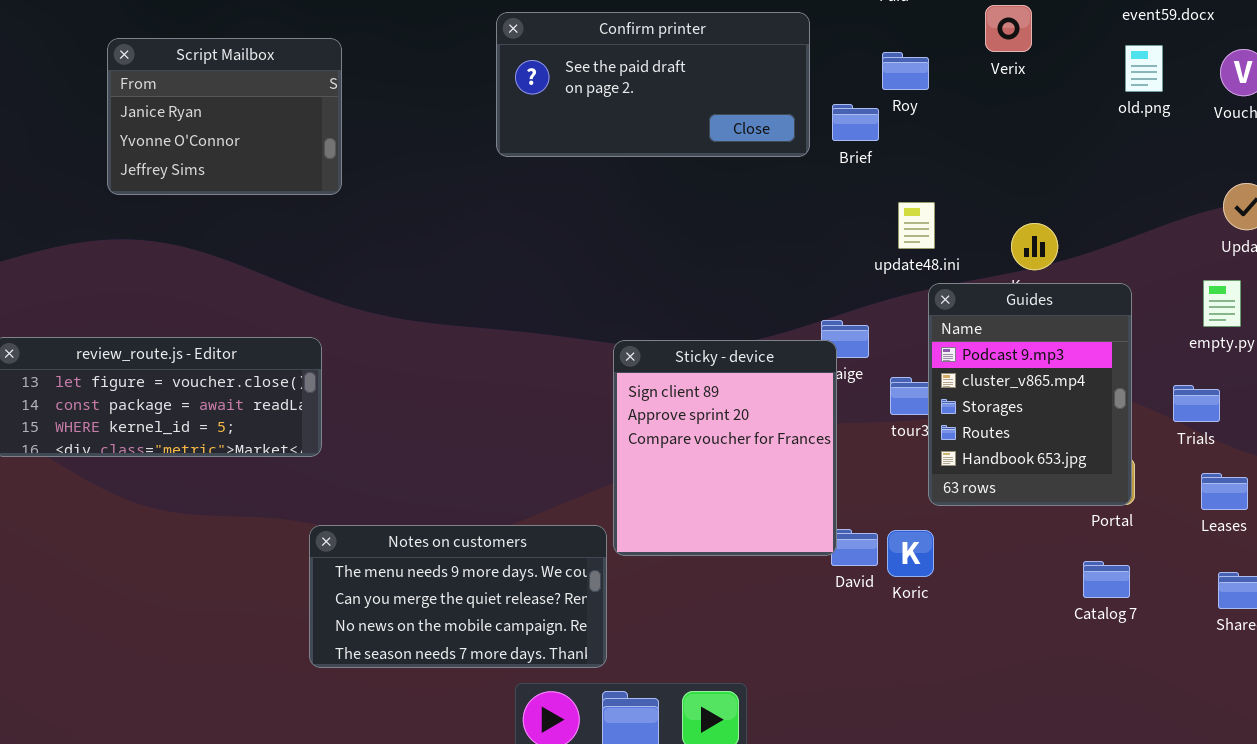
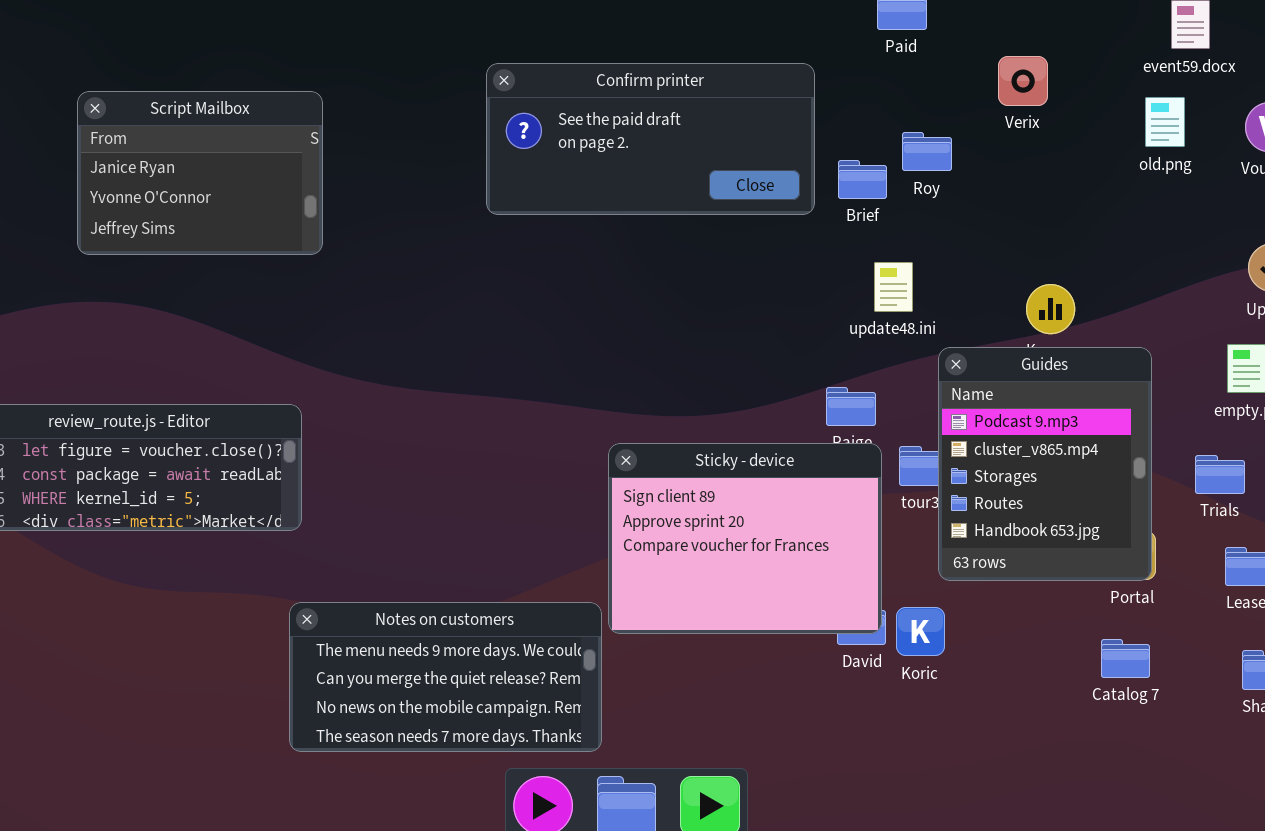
Roy: [882,52,929,90] -> [902,132,952,171], moved
update48.ini: [898,202,935,249] -> [874,262,913,312], moved
Sticky - device: [613,340,837,556] -> [608,443,882,634], resized

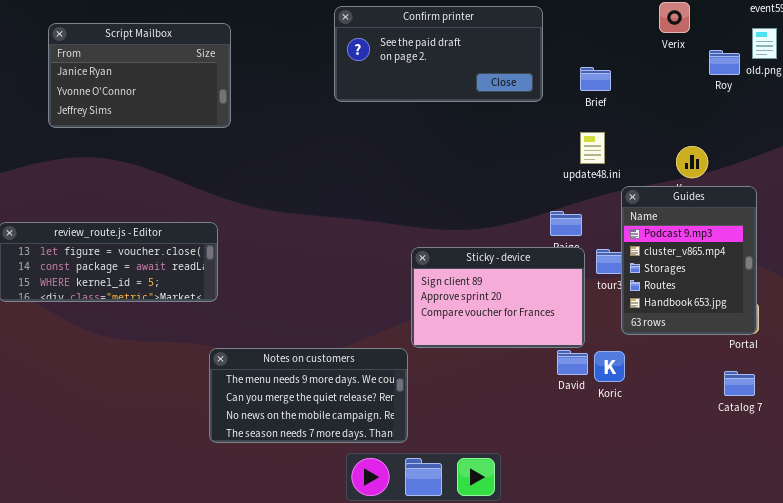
Script Mailbox: [77,91,323,255] -> [48,23,231,128], resized
Roy: [902,132,952,171] -> [709,50,740,75], moved
Brief: [838,160,887,199] -> [580,67,611,91], moved
Sticky - device: [608,443,882,634] -> [411,247,585,348], resized

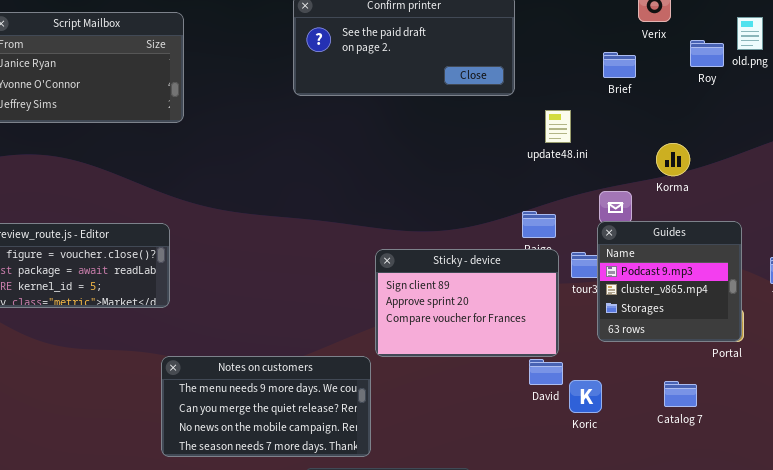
Brief: [580,67,611,91] -> [603,52,636,78], moved
update48.ini: [580,132,605,164] -> [545,110,571,143], moved
Guides: [621,186,757,335] -> [597,221,742,342], resized
Koric: [594,351,625,382] -> [569,380,602,413], moved
Catalog 7: [724,371,755,396] -> [664,381,697,407], moved

